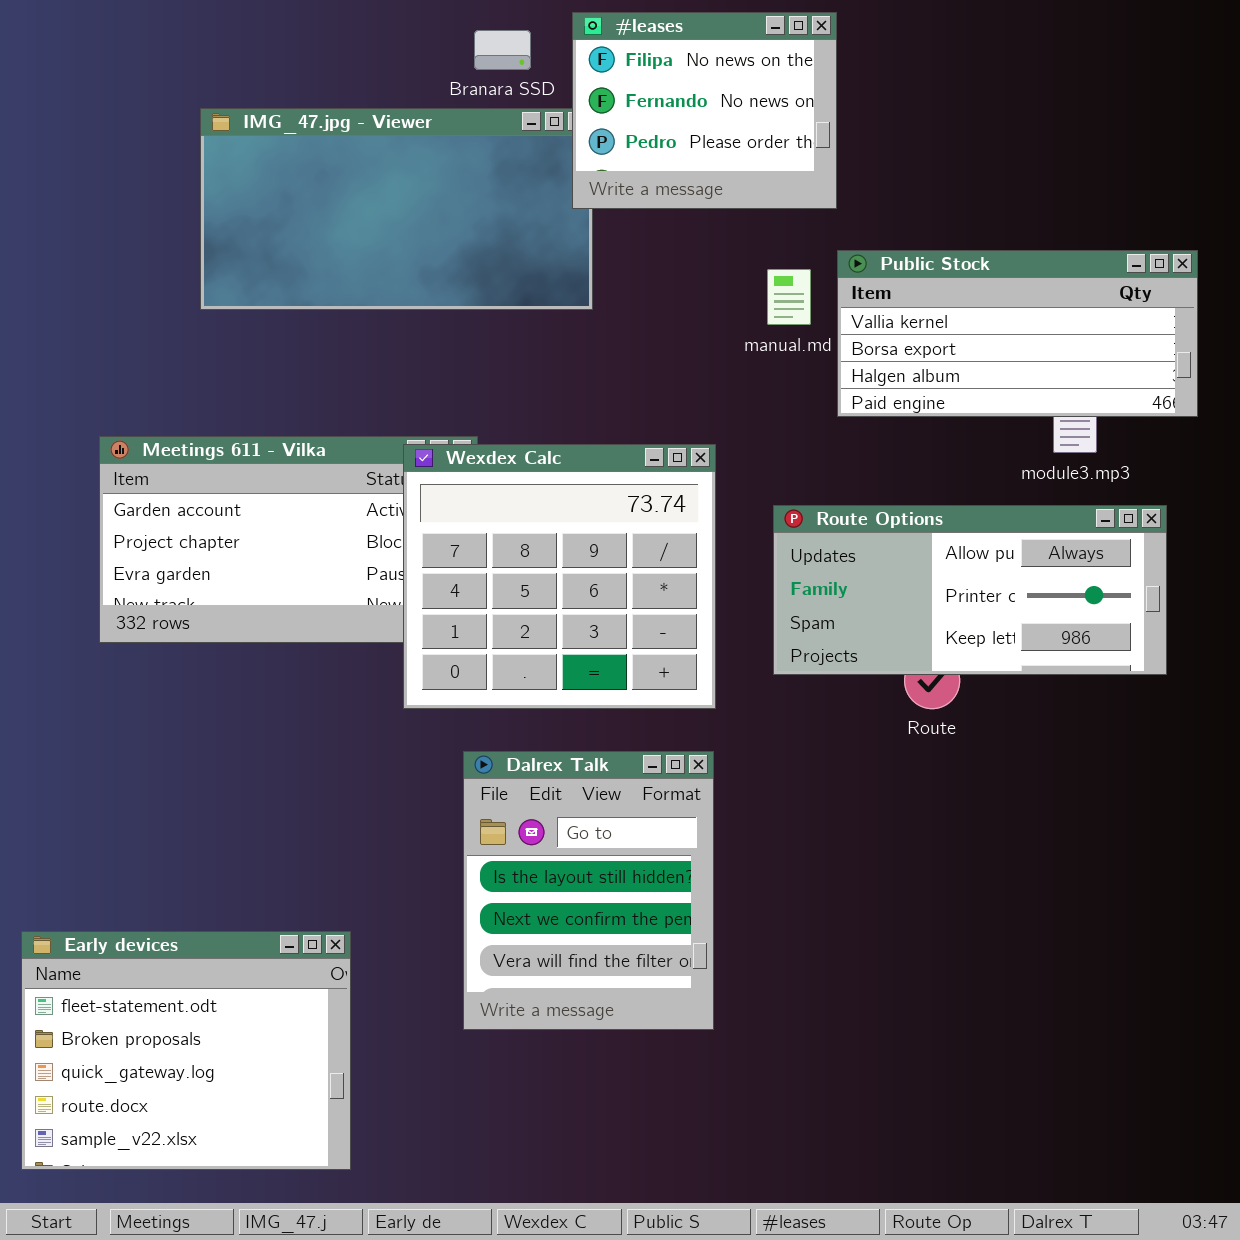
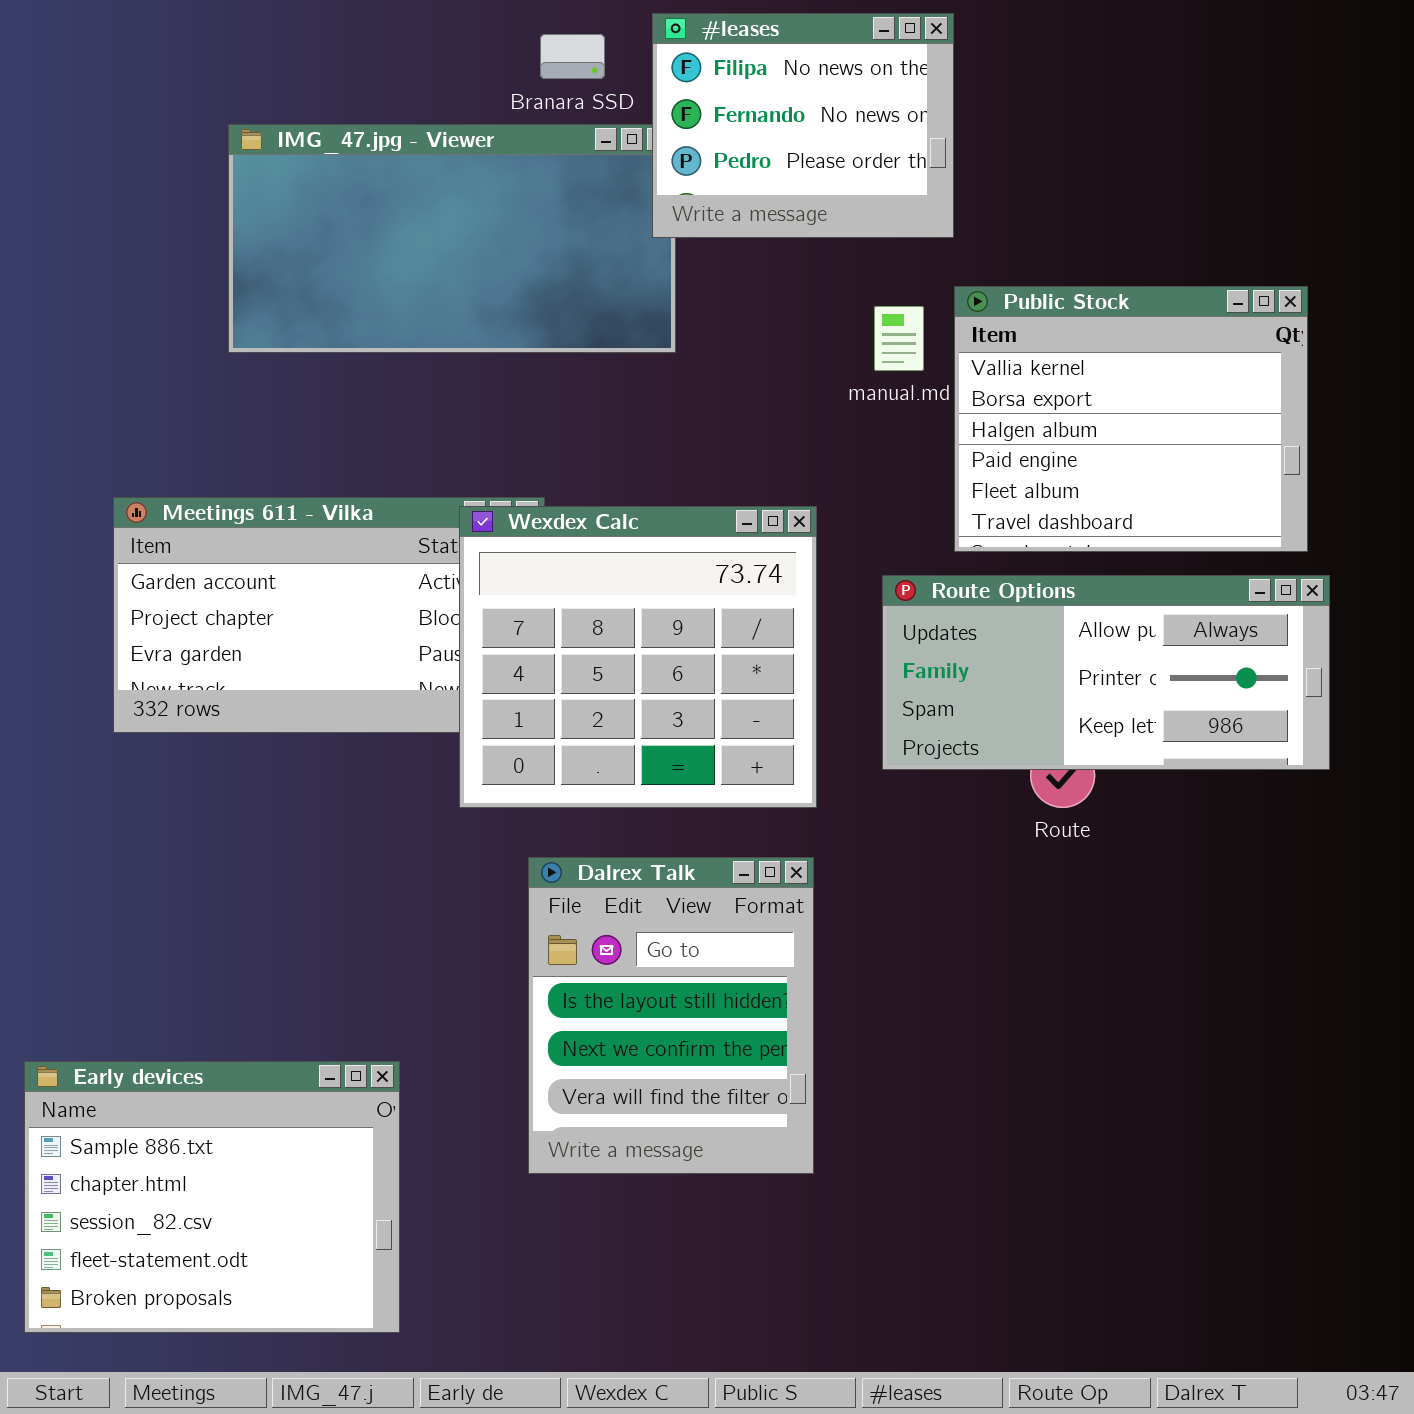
Public Stock: [837,250,1198,417] -> [954,286,1308,552], resized
Early devices: [21,931,351,1170] -> [24,1061,400,1333], scrolled up 3 rows

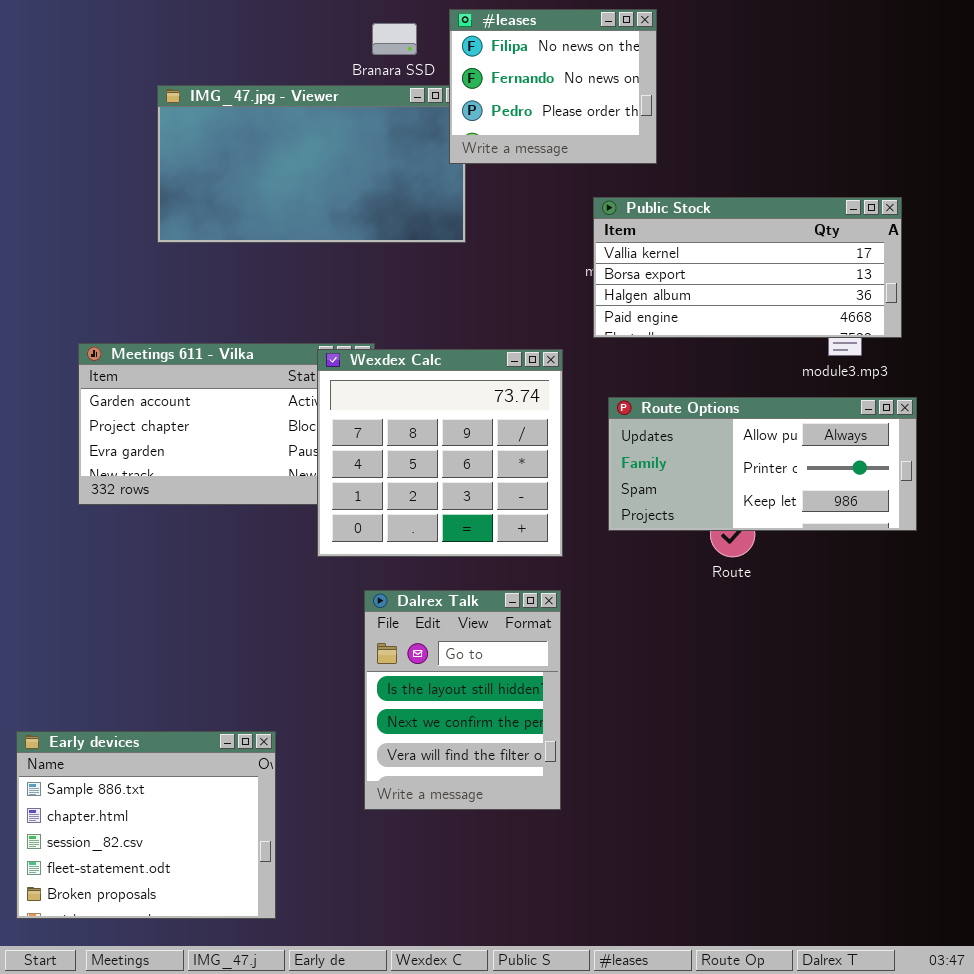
Public Stock: [954,286,1308,552] -> [593,197,902,338], resized

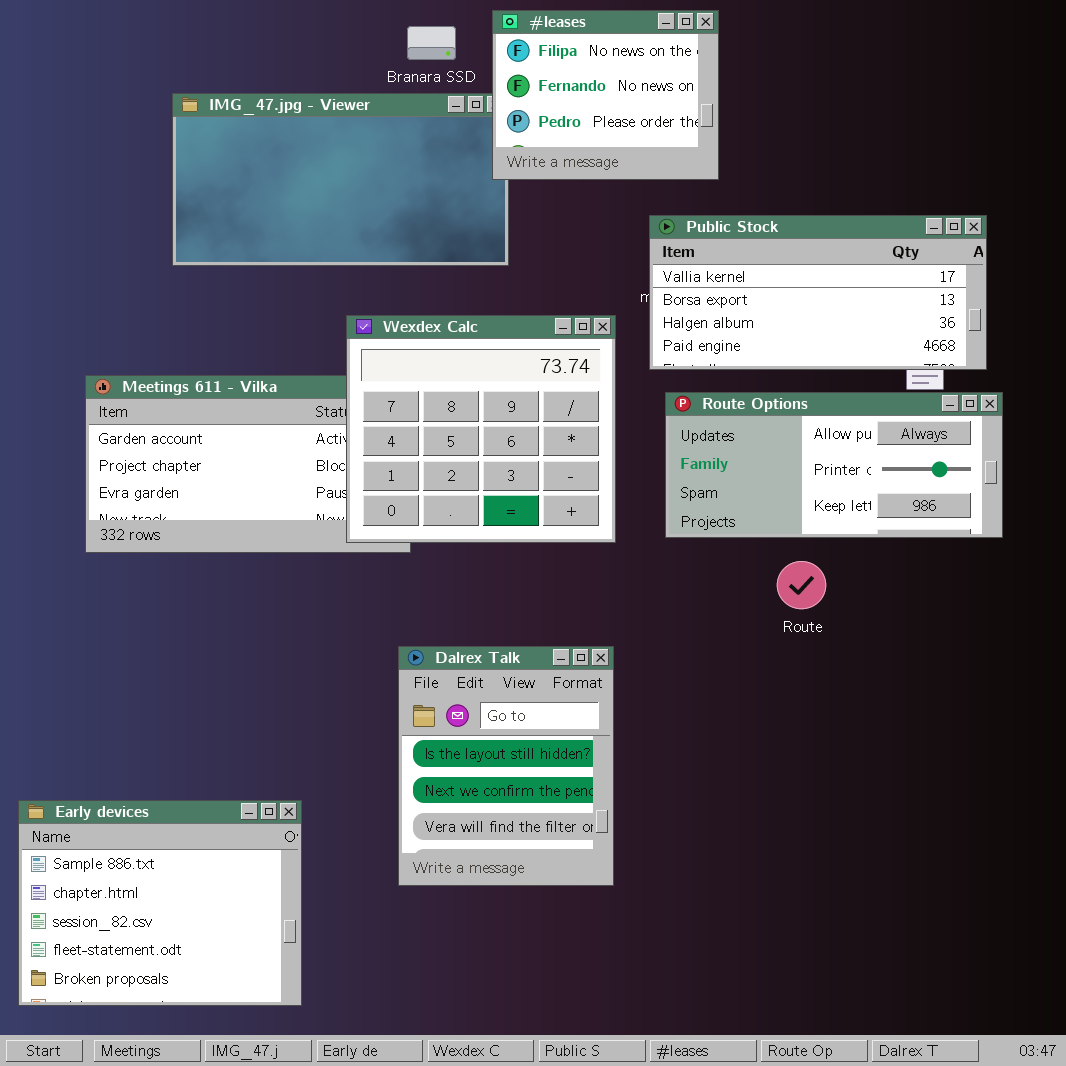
Wexdex Calc: [317,349,563,557] -> [346,315,616,543], moved
Route Options: [608,397,917,531] -> [665,392,1003,538], moved

